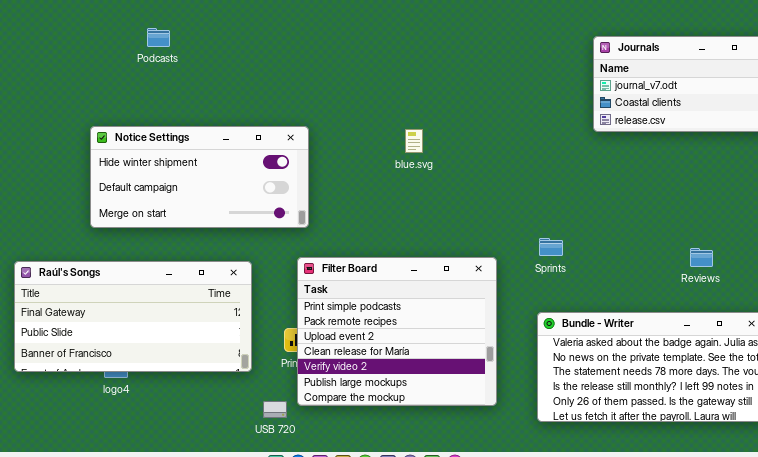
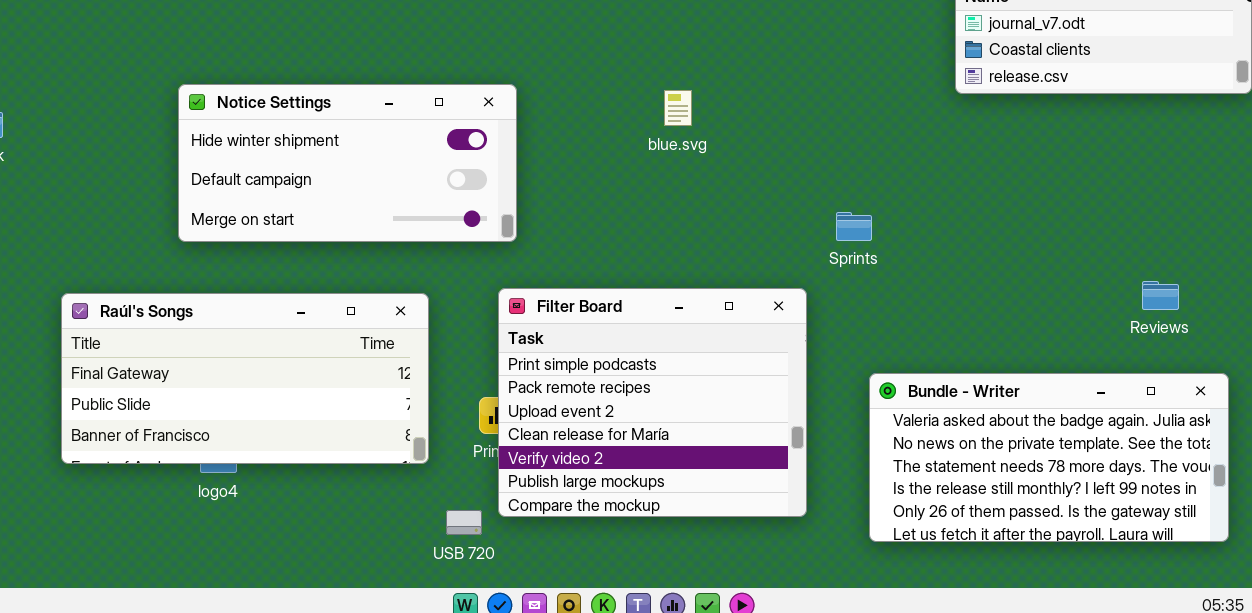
Sprints: [539,238,563,256] -> [836,212,872,241], moved
Reviews: [690,248,713,267] -> [1142,281,1179,310], moved

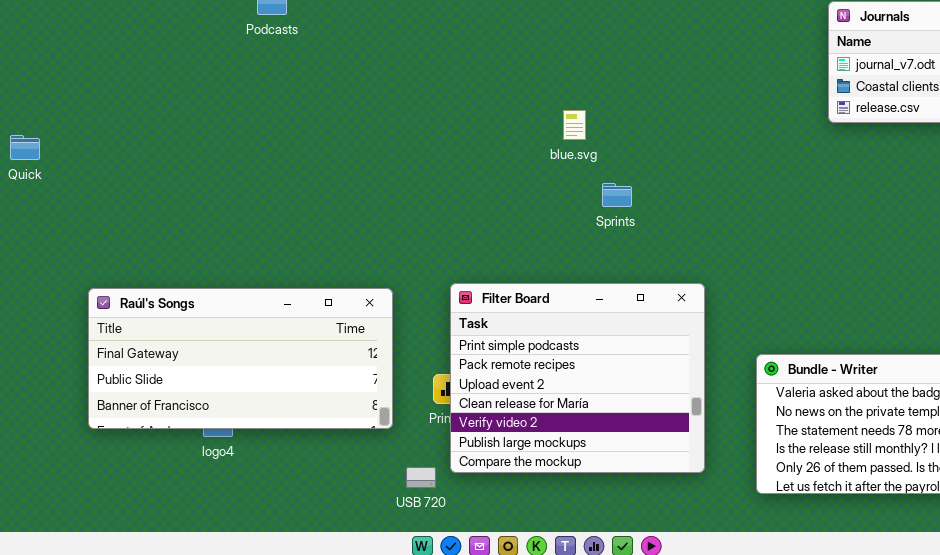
Notice Settings: [178,84,517,242] -> none, closed
blue.svg: [664,90,692,126] -> [563,110,586,140], moved
Sprints: [836,212,872,241] -> [602,183,632,207], moved

